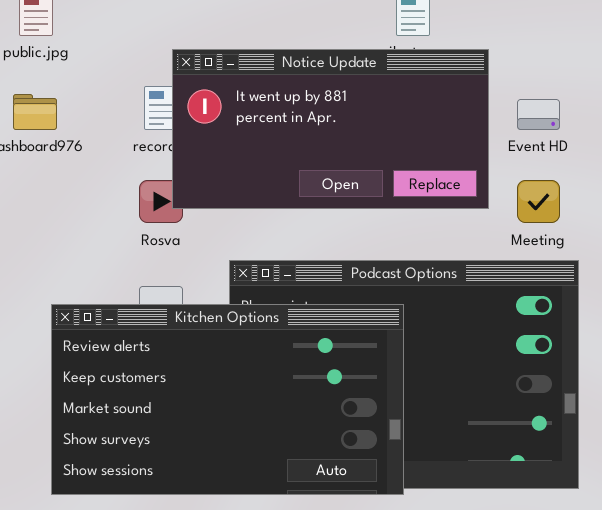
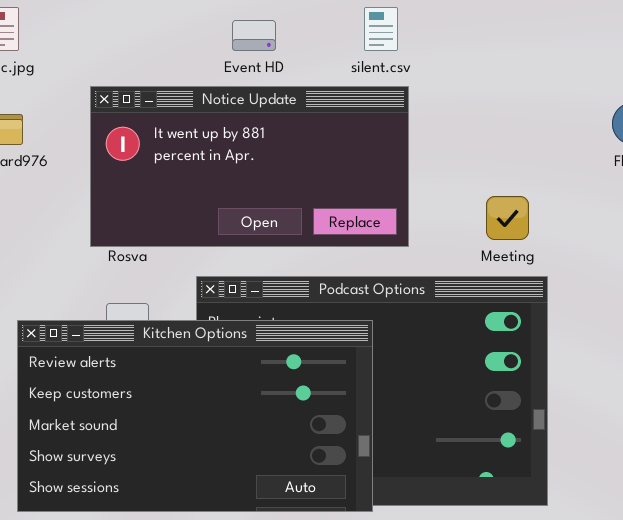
Notice Update: [172,49,489,209] -> [90,86,409,247], moved
Event HD: [517,99,560,130] -> [232,20,276,51], moved

